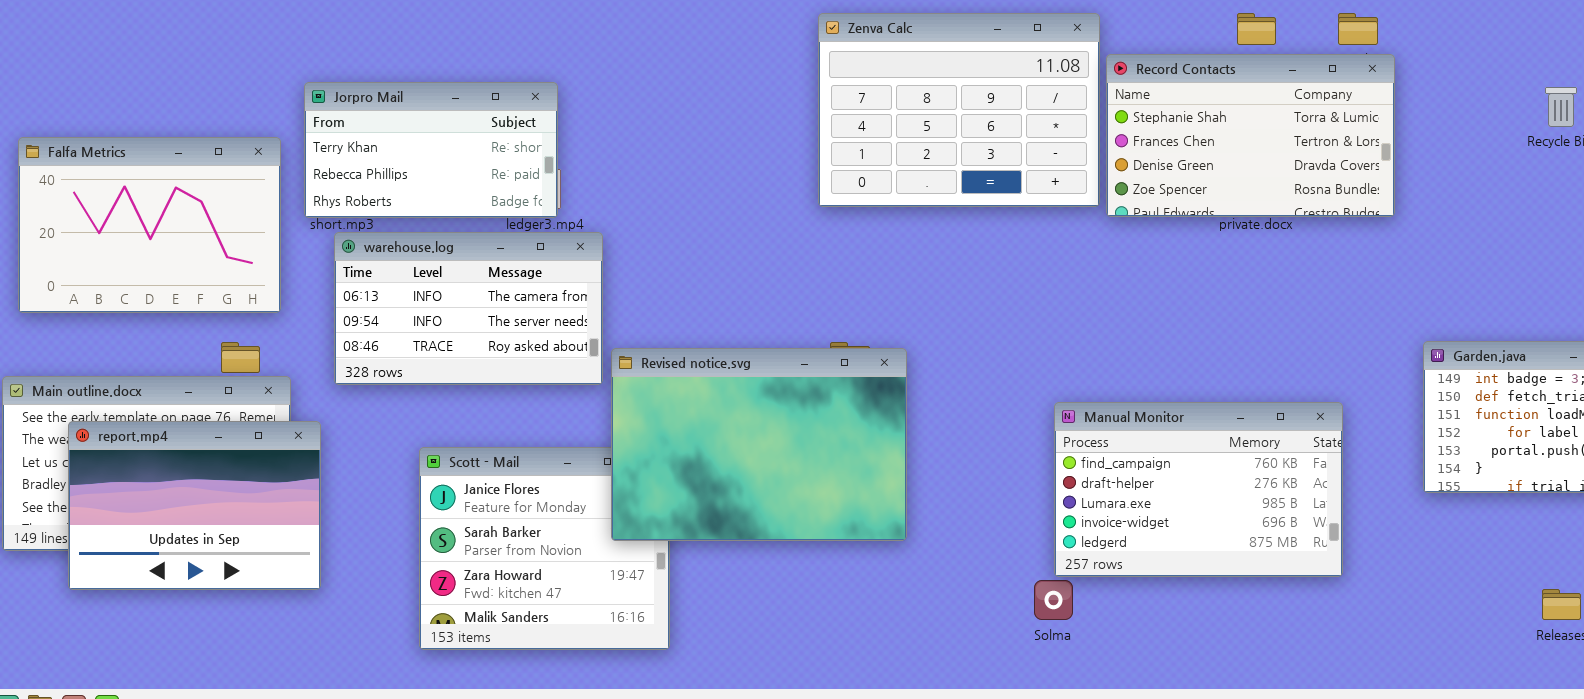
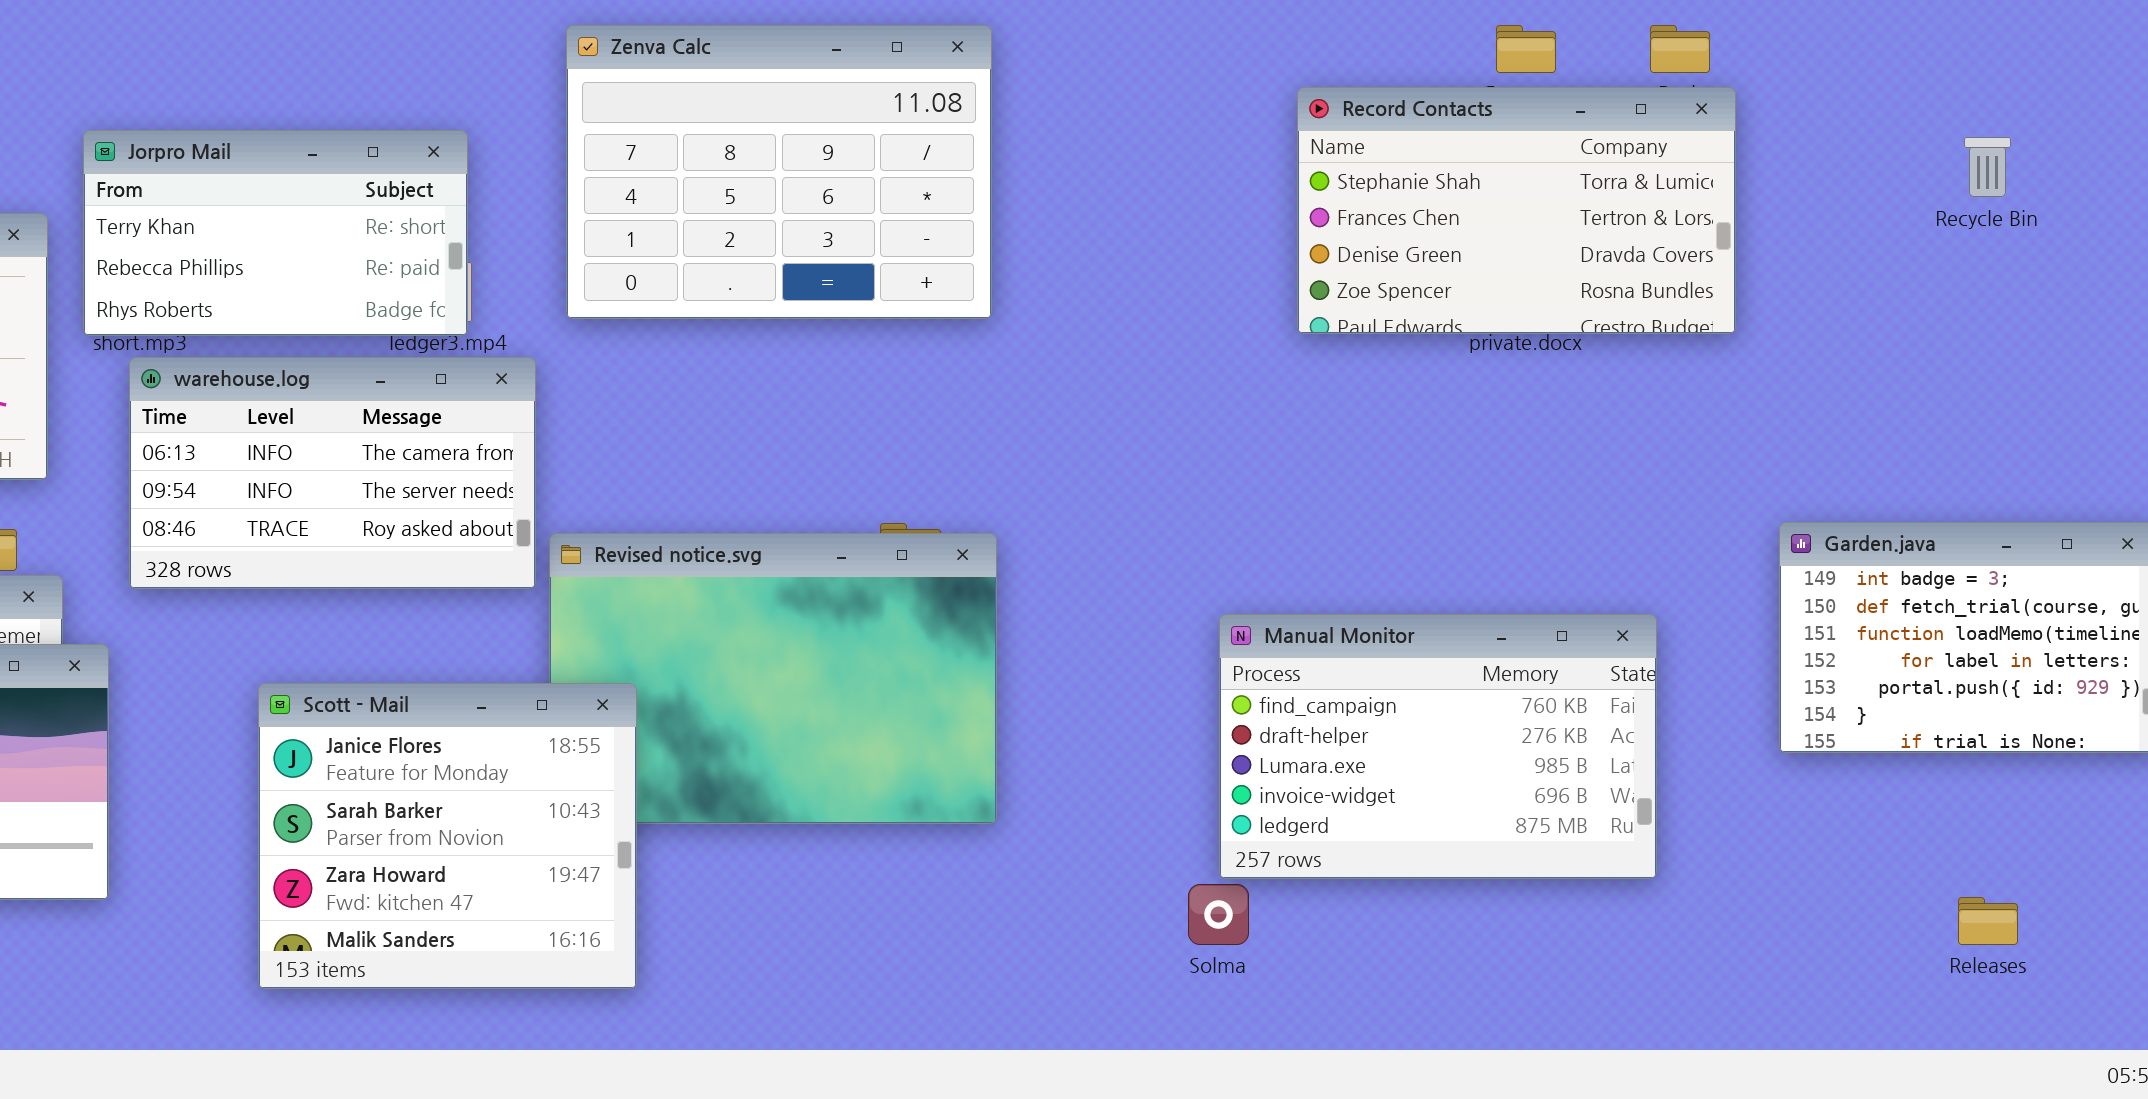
Zenva Calc: [818,13,1100,207] -> [566,25,992,319], moved
Scott - Mail: [419,447,670,650] -> [258,683,637,989], raised

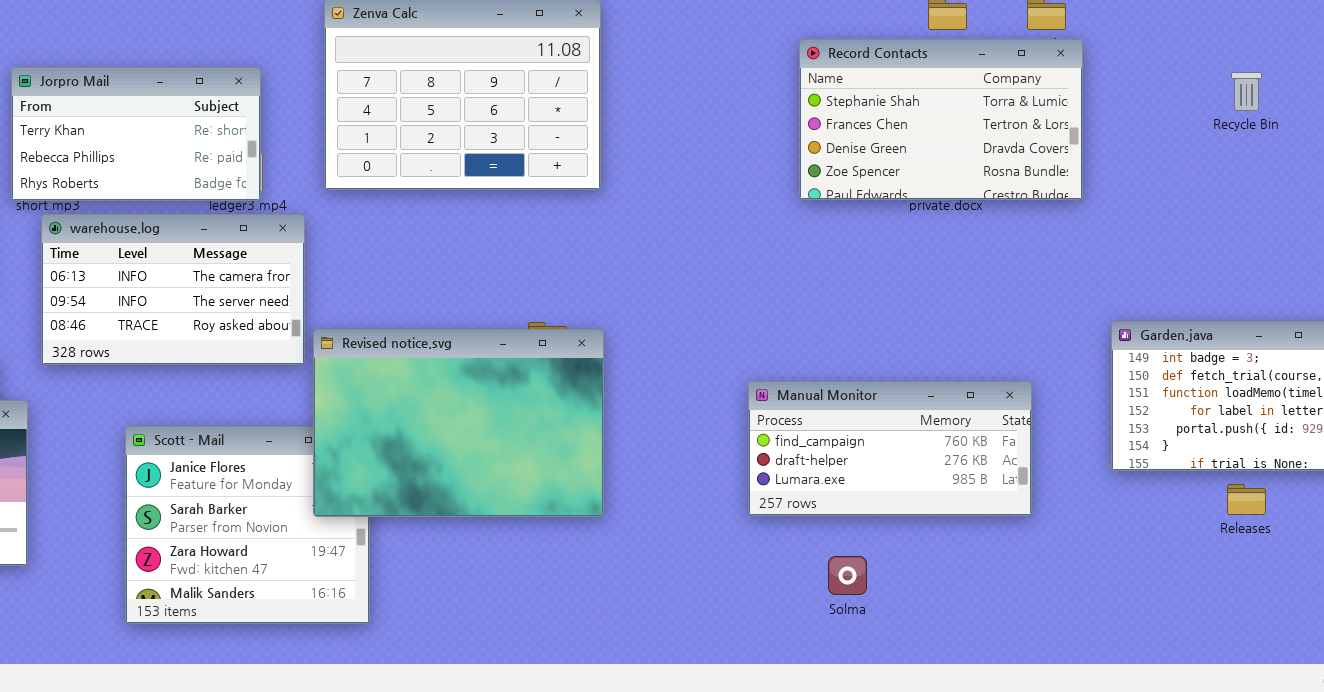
Revised notice.svg: [549,533,997,824] -> [313,329,604,517], raised
Manual Monitor: [1219,614,1657,879] -> [748,381,1032,516], resized
Solma: [1188,884,1249,945] -> [828,556,867,595], moved
Releases: [1958,897,2018,945] -> [1227,484,1266,515], moved

